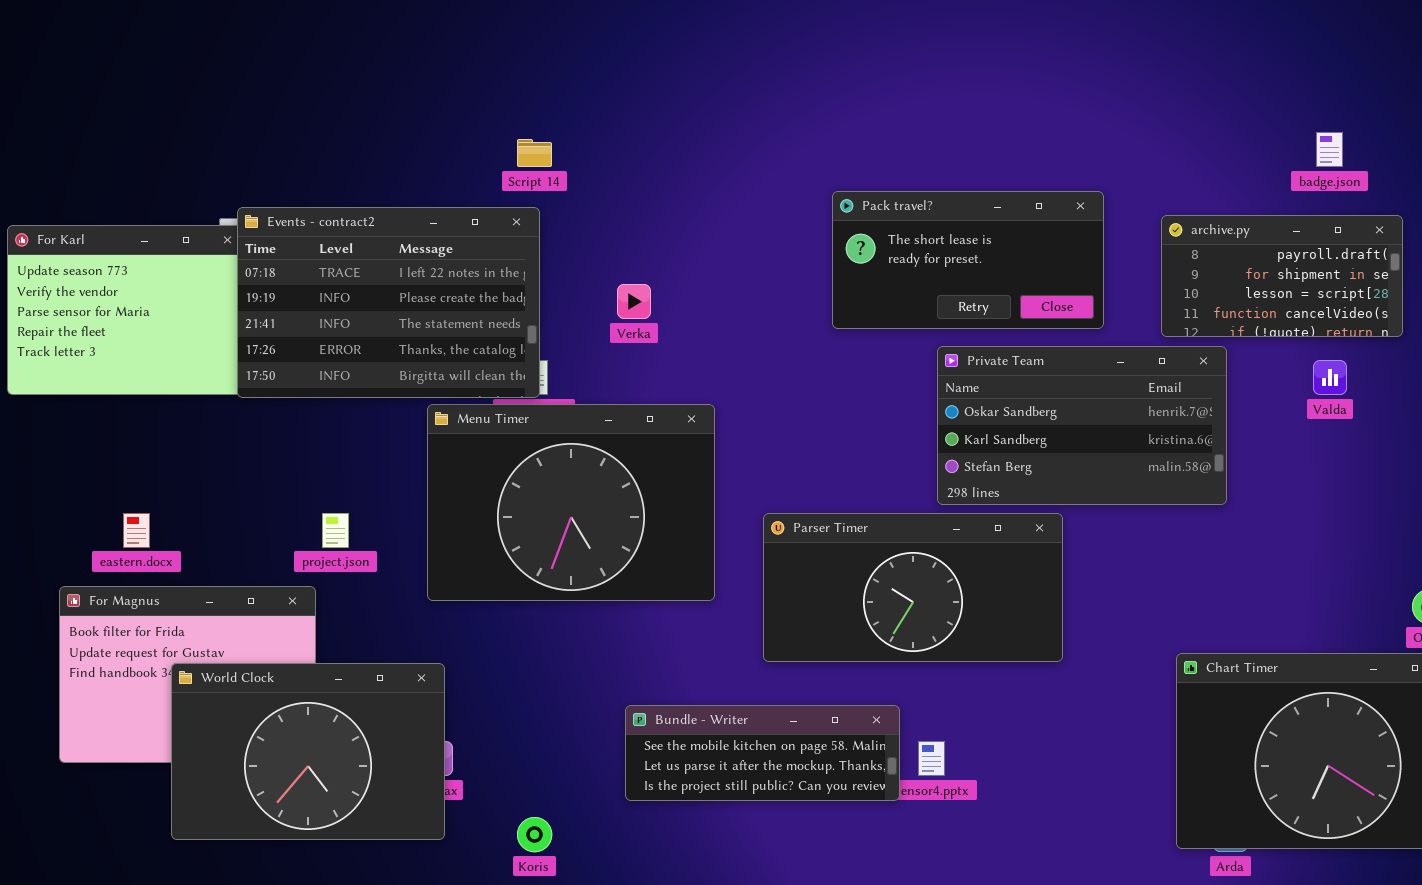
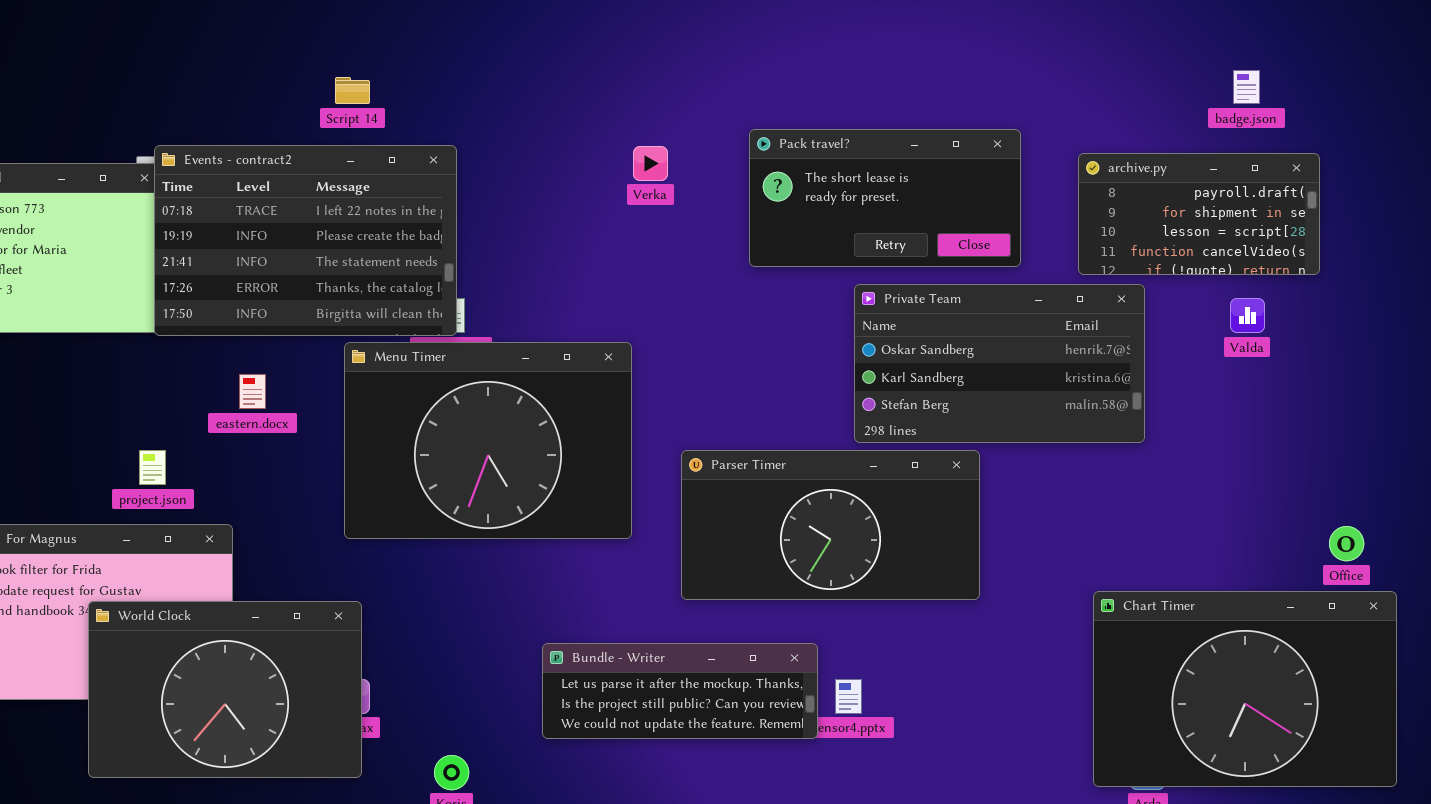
Script 14: [517,139,552,167] -> [335,77,370,104], moved
Verka: [617,284,651,319] -> [633,146,668,181], moved
eastern.docx: [123,513,150,548] -> [239,374,266,409], moved
project.json: [322,513,349,548] -> [139,450,166,485], moved
Bundle - Writer: [625,705,900,801] -> [542,643,818,739], scrolled down 1 row

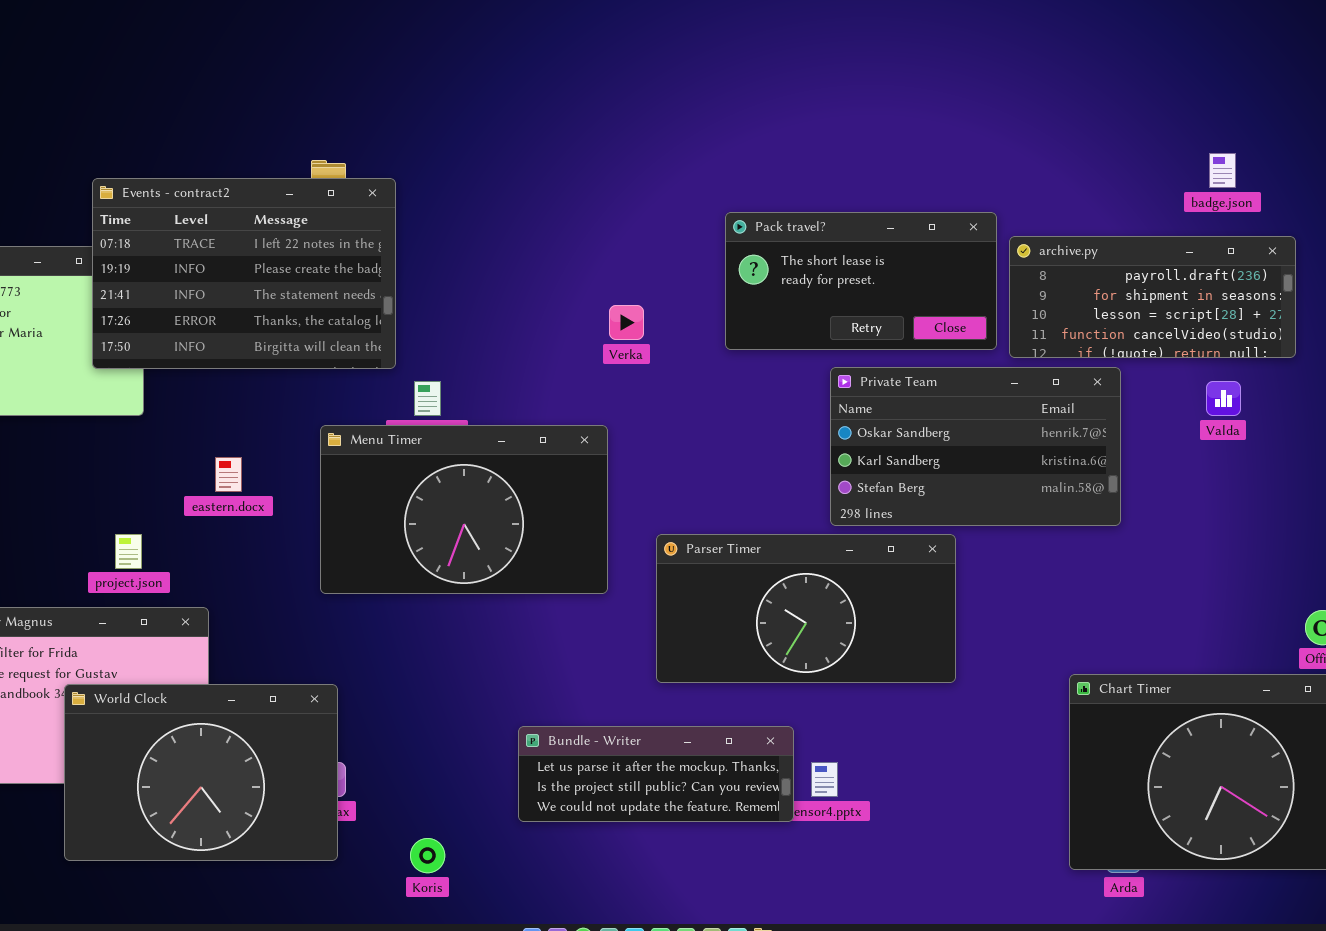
Events - contract2: [154,145,457,336] -> [92,178,396,369], moved
Verka: [633,146,668,181] -> [609,305,644,340], moved
archive.py: [1078,153,1320,275] -> [1009,236,1296,358], resized
Menu Timer: [344,342,632,539] -> [320,425,608,594], resized

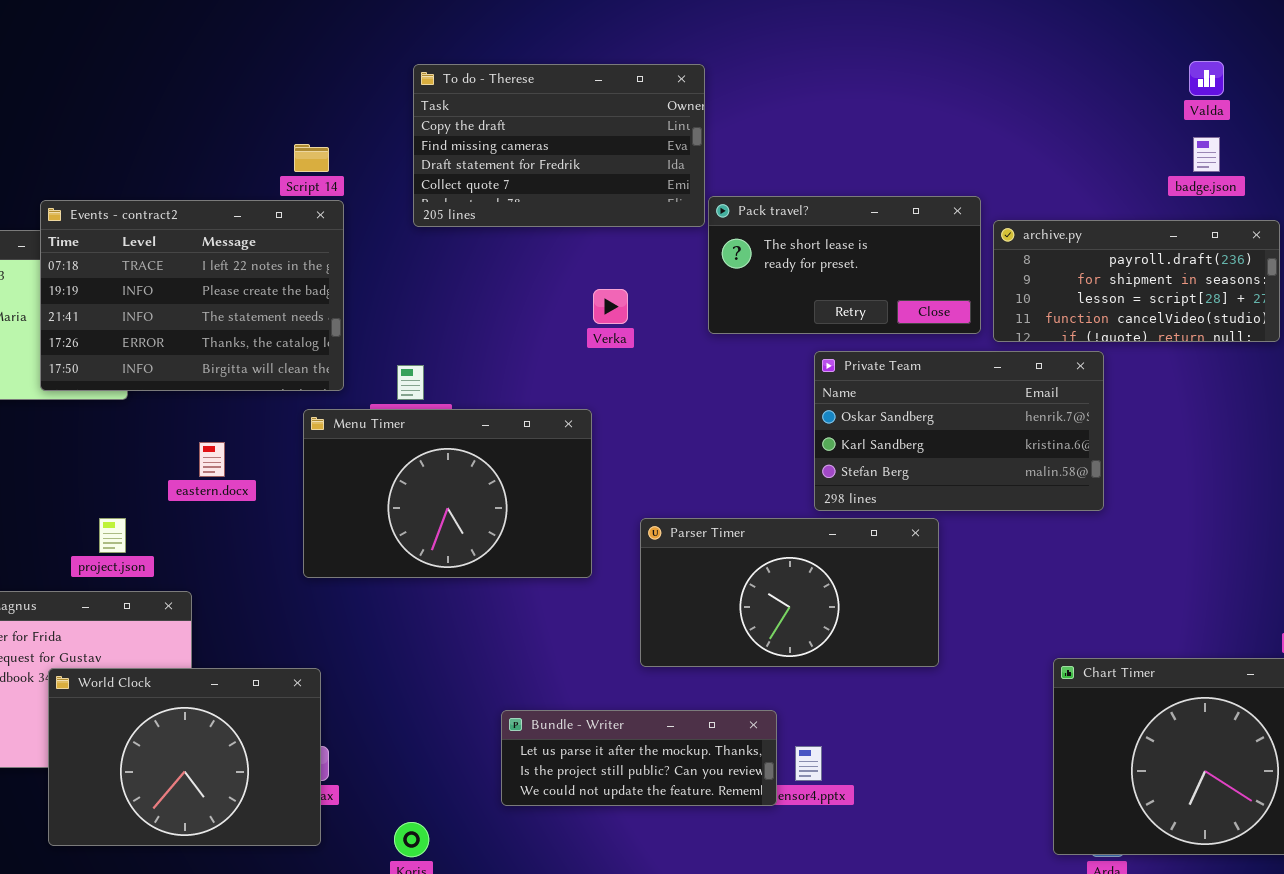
To do - Therese: none -> [413,64,705,227], opened
Events - contract2: [92,178,396,369] -> [40,200,344,391], moved
Valda: [1206,381,1241,416] -> [1189,61,1224,96], moved

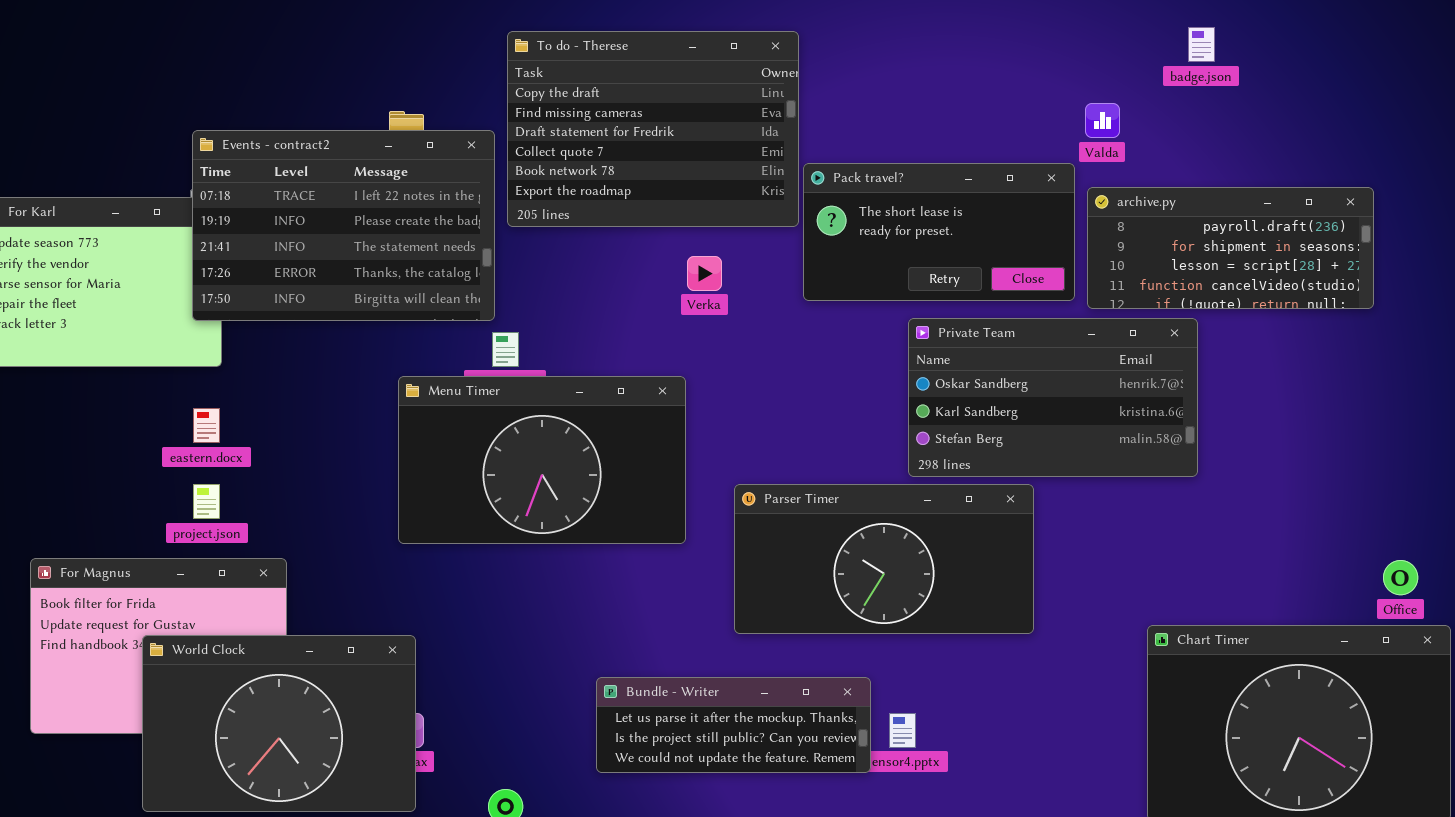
Valda: [1189,61,1224,96] -> [1085,103,1120,138], moved
To do - Therese: [413,64,705,227] -> [507,31,799,227], resized
badge.json: [1193,137,1220,172] -> [1188,27,1215,62], moved
Events - contract2: [40,200,344,391] -> [192,130,495,321], moved
eastern.docx: [199,442,225,477] -> [193,408,220,443], moved

